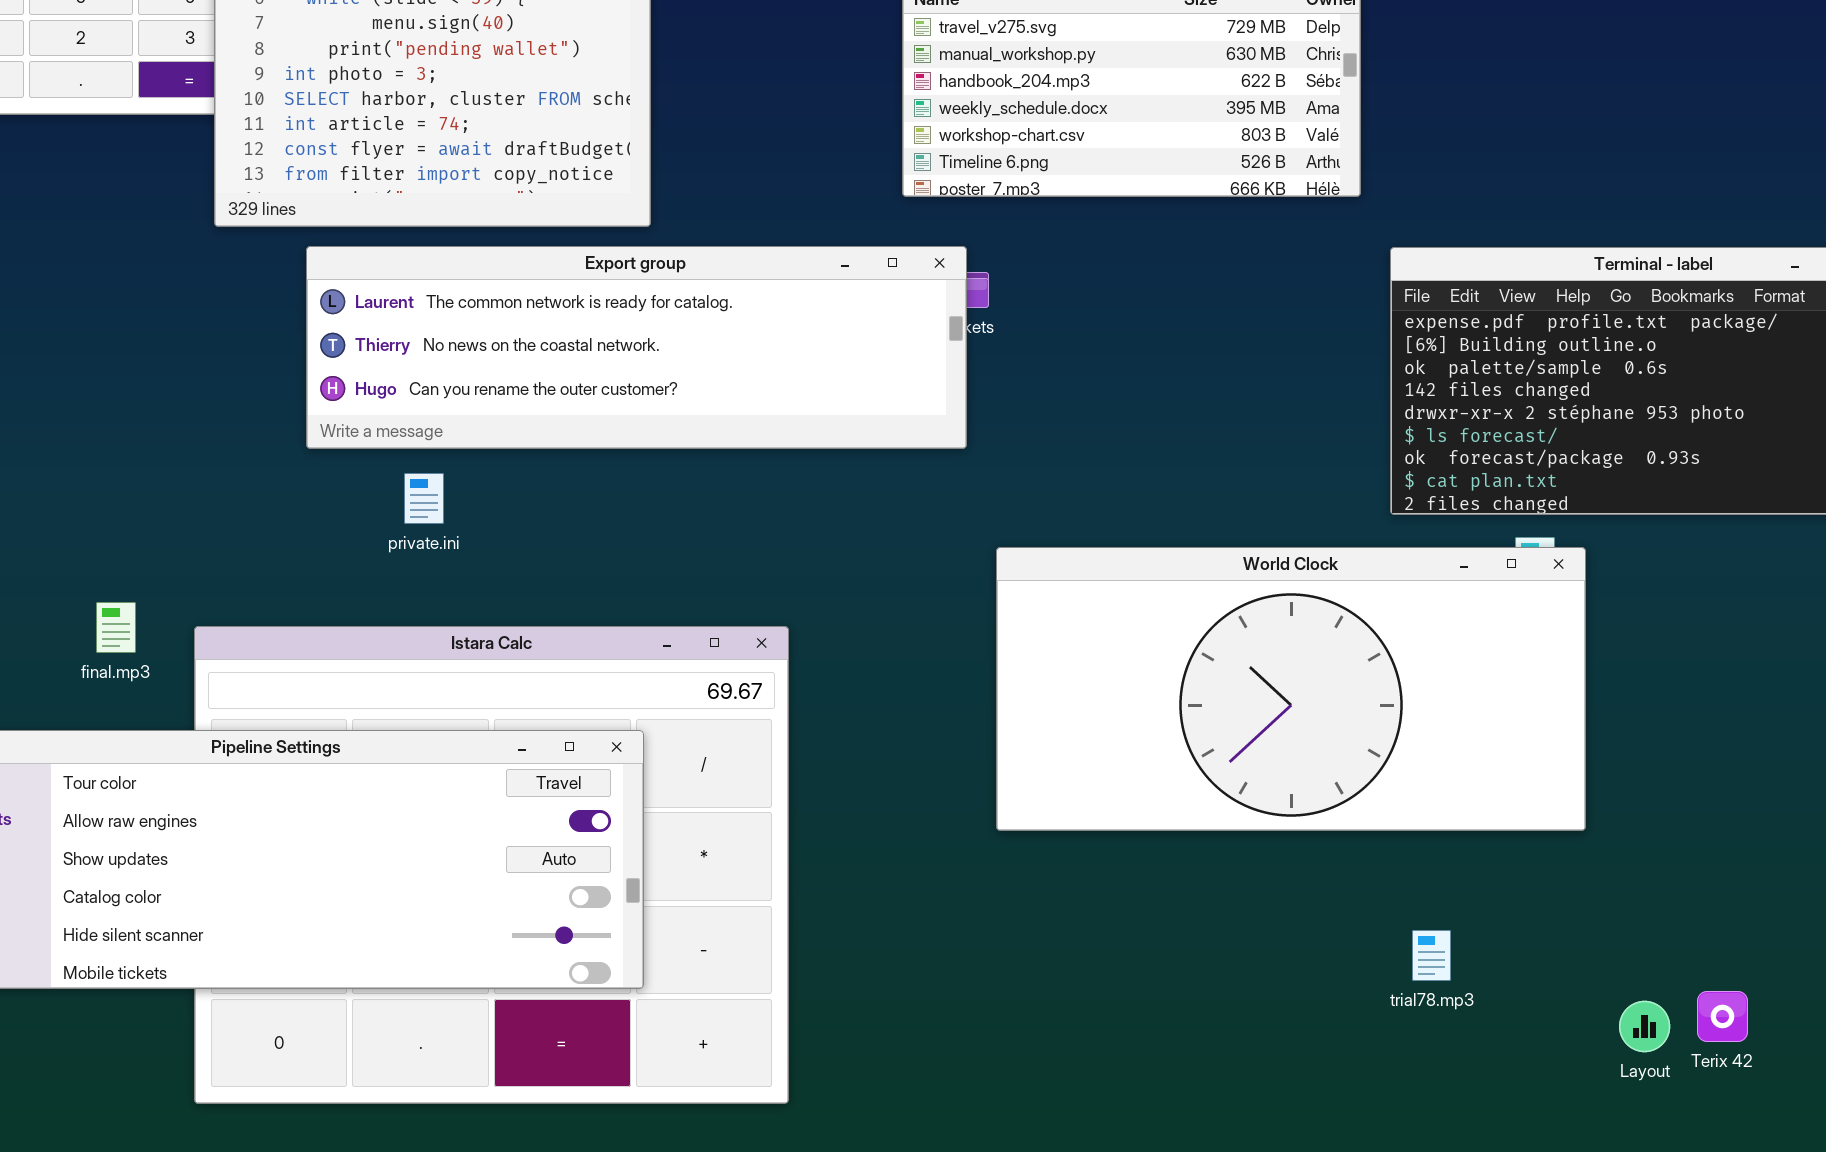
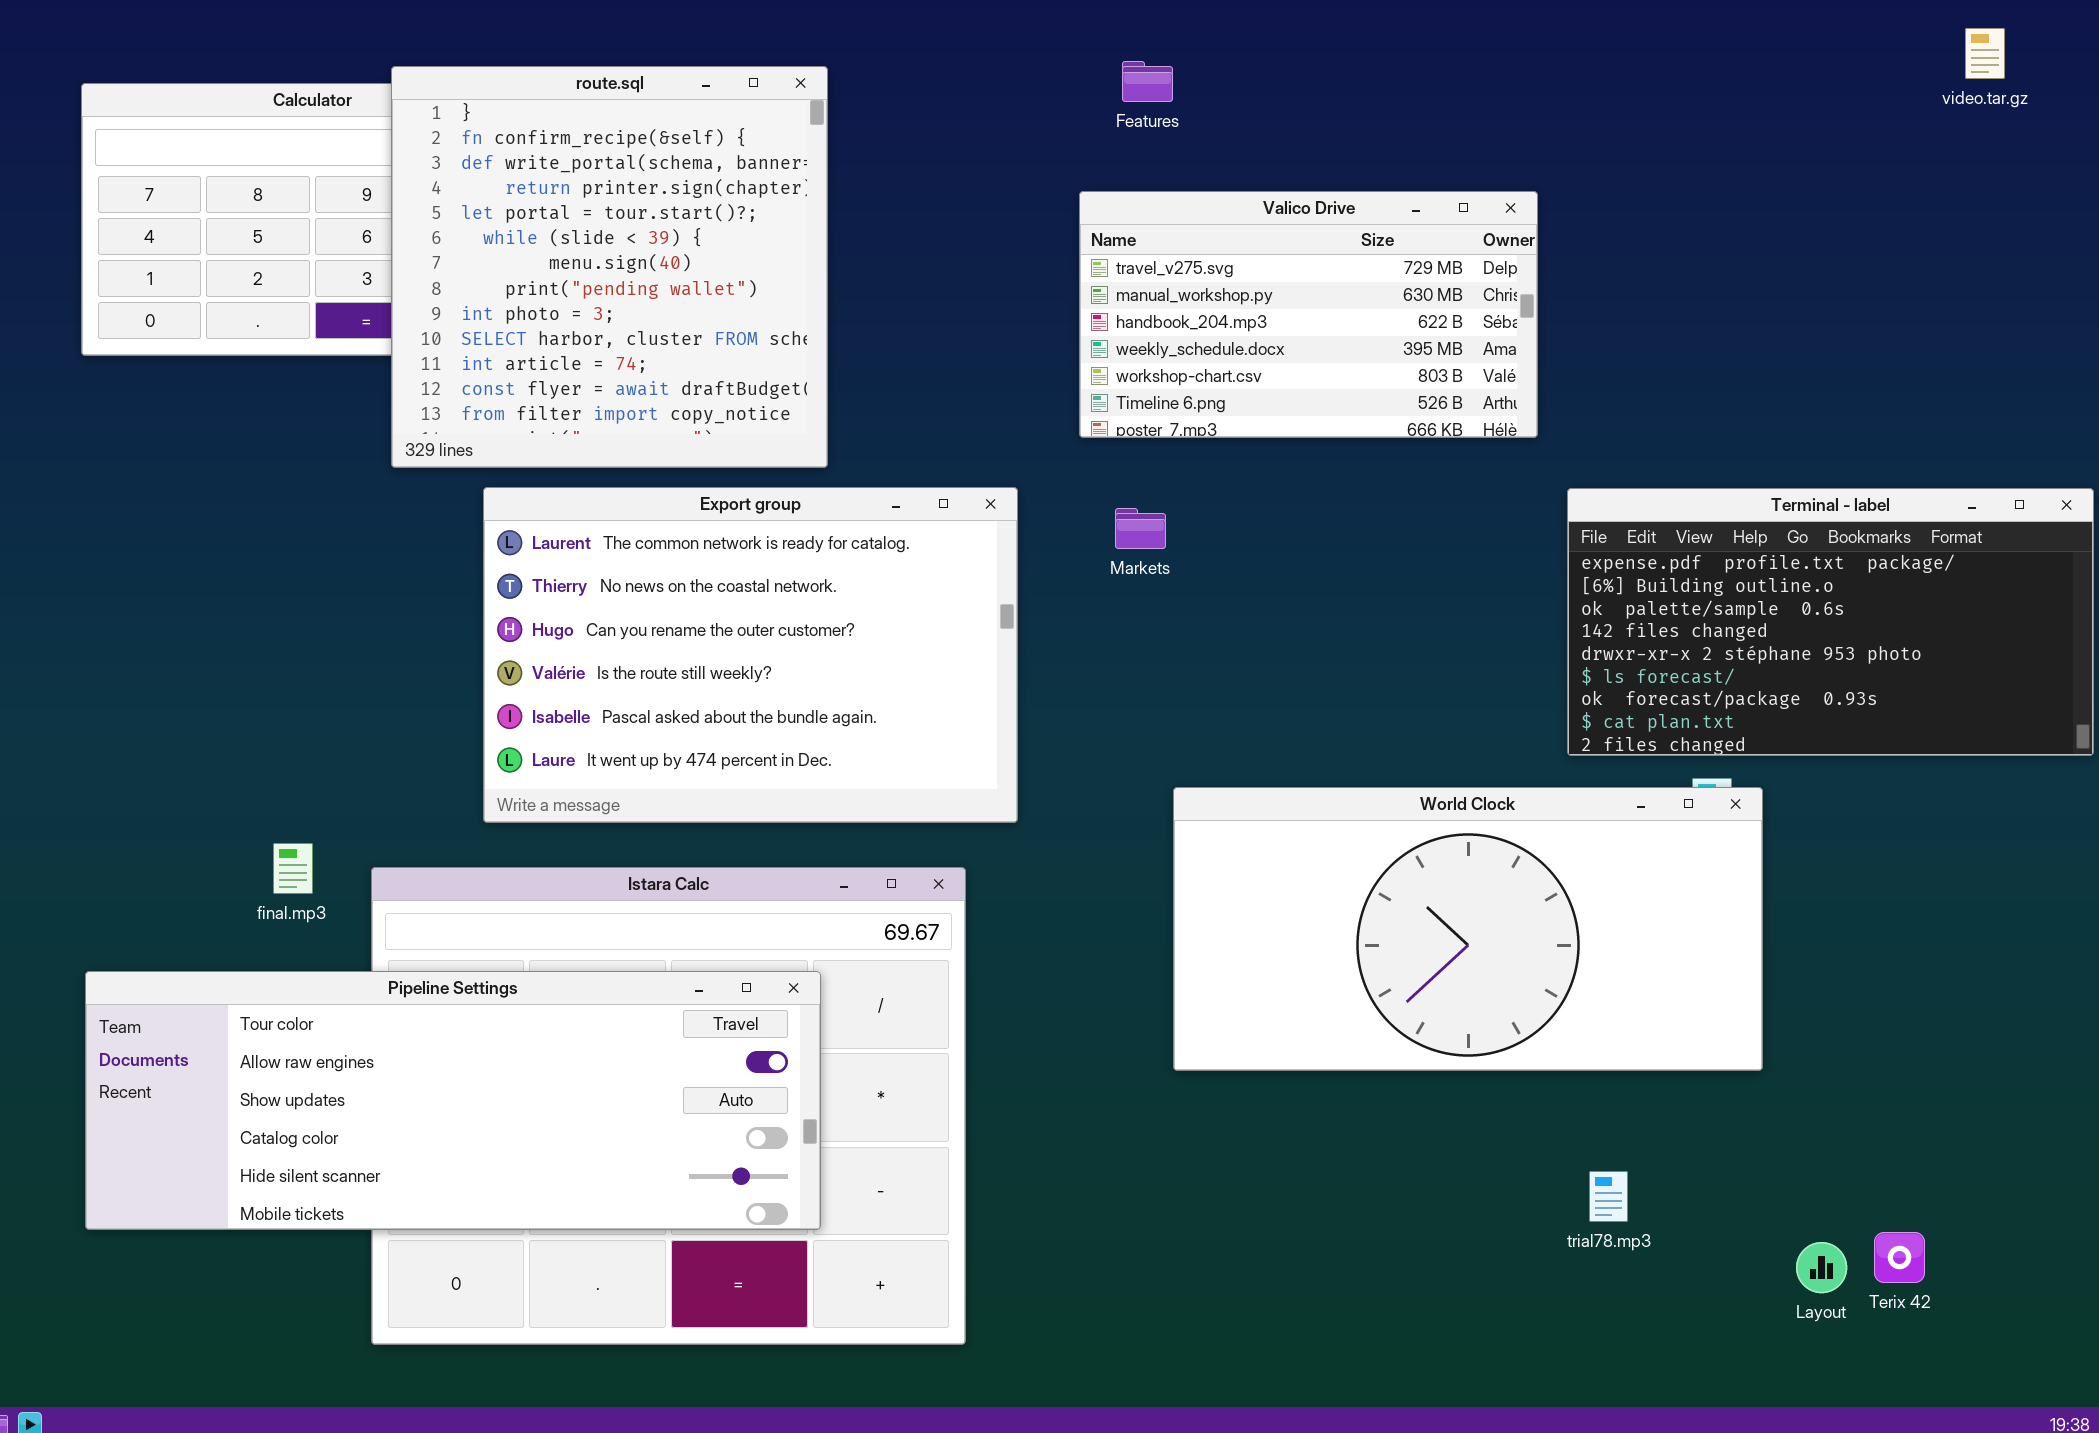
Export group: [306,246,967,449] -> [483,487,1018,823], resized

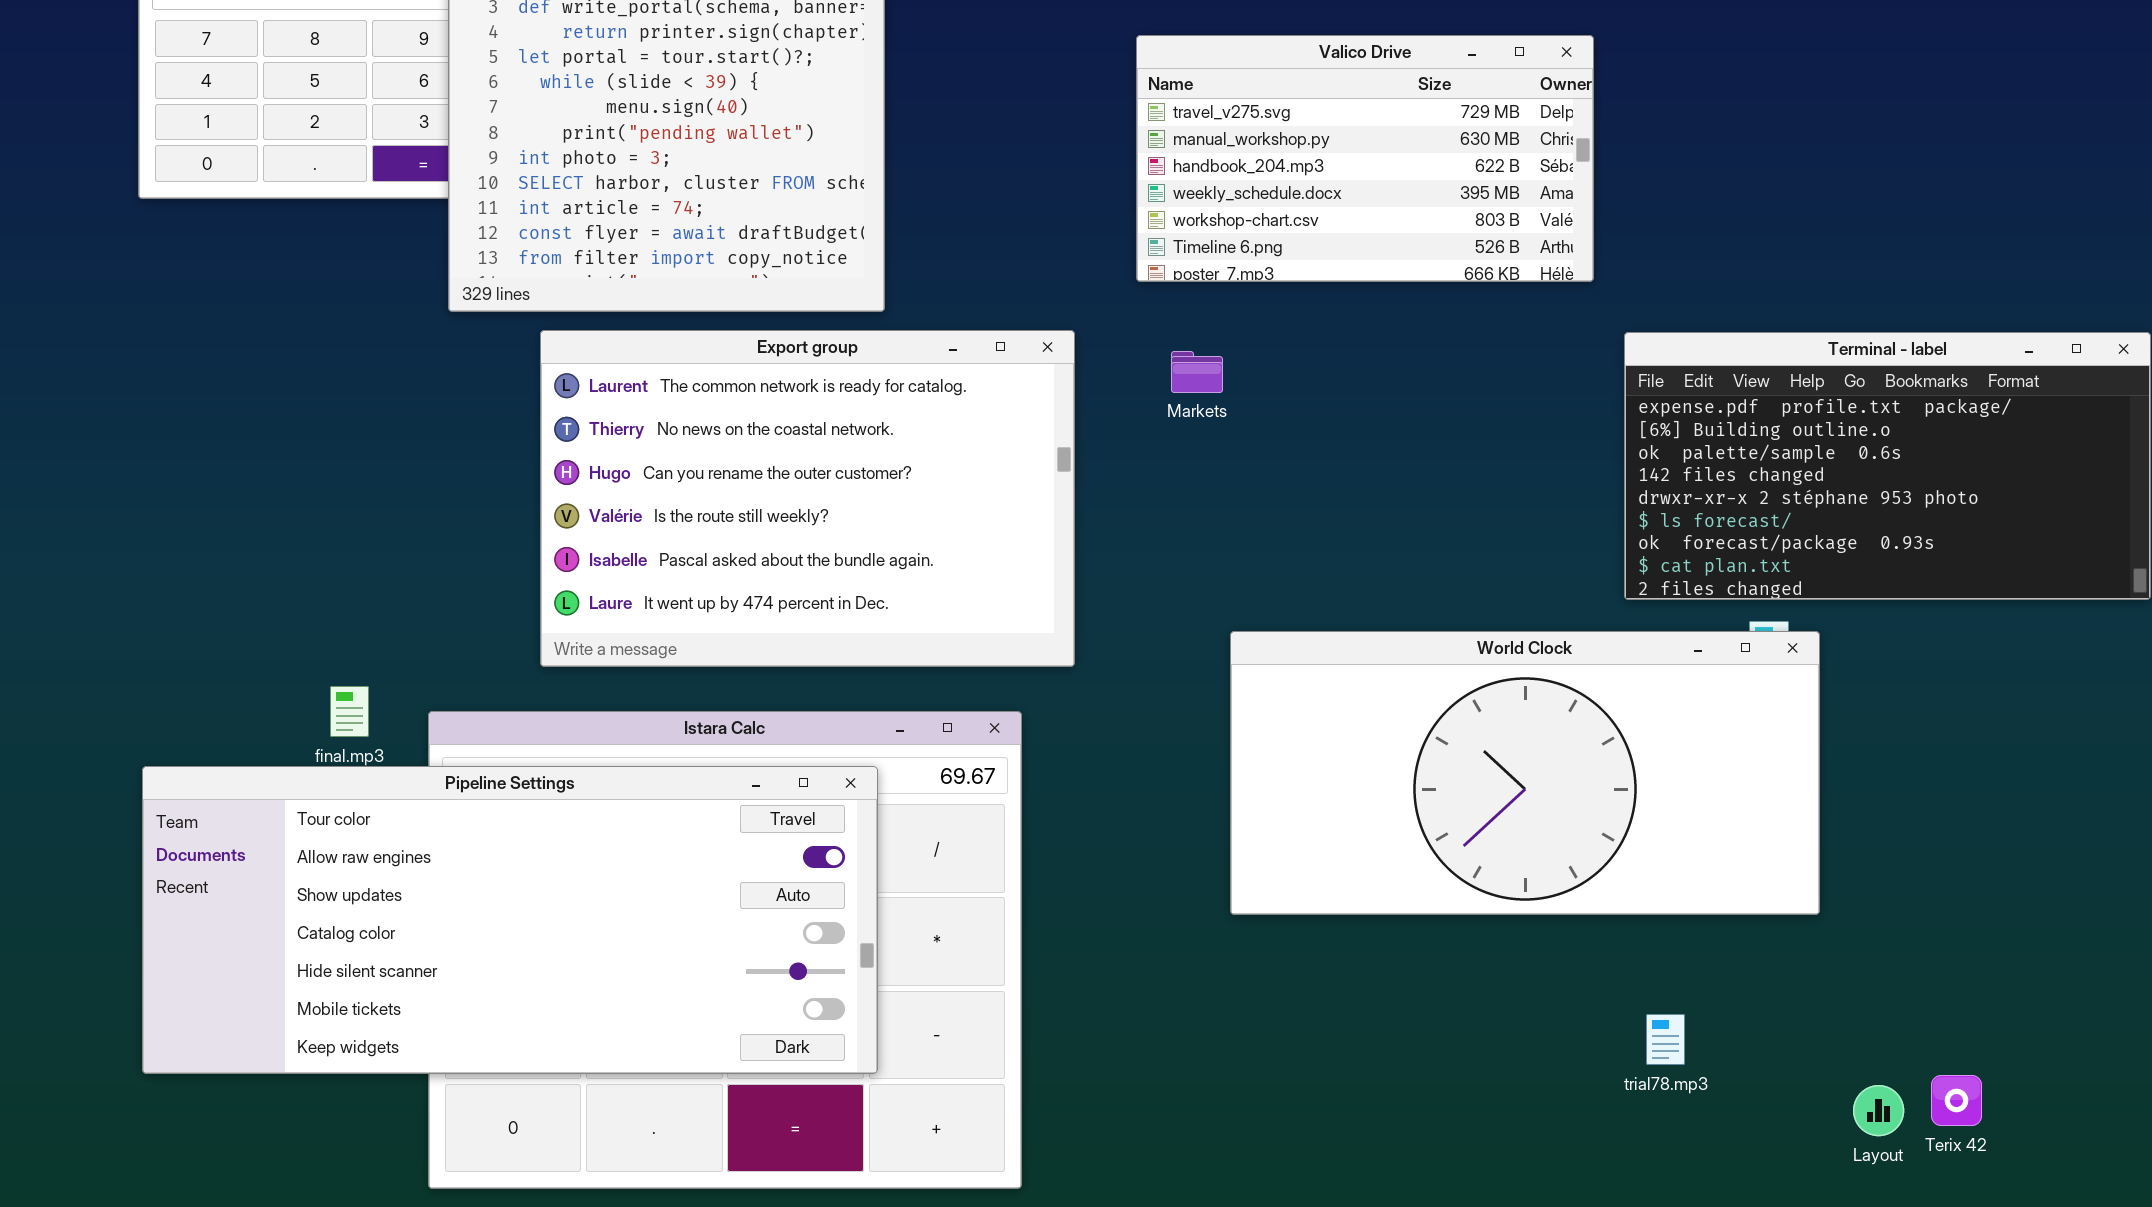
Pipeline Settings: [85,971,821,1230] -> [142,766,878,1074], resized

